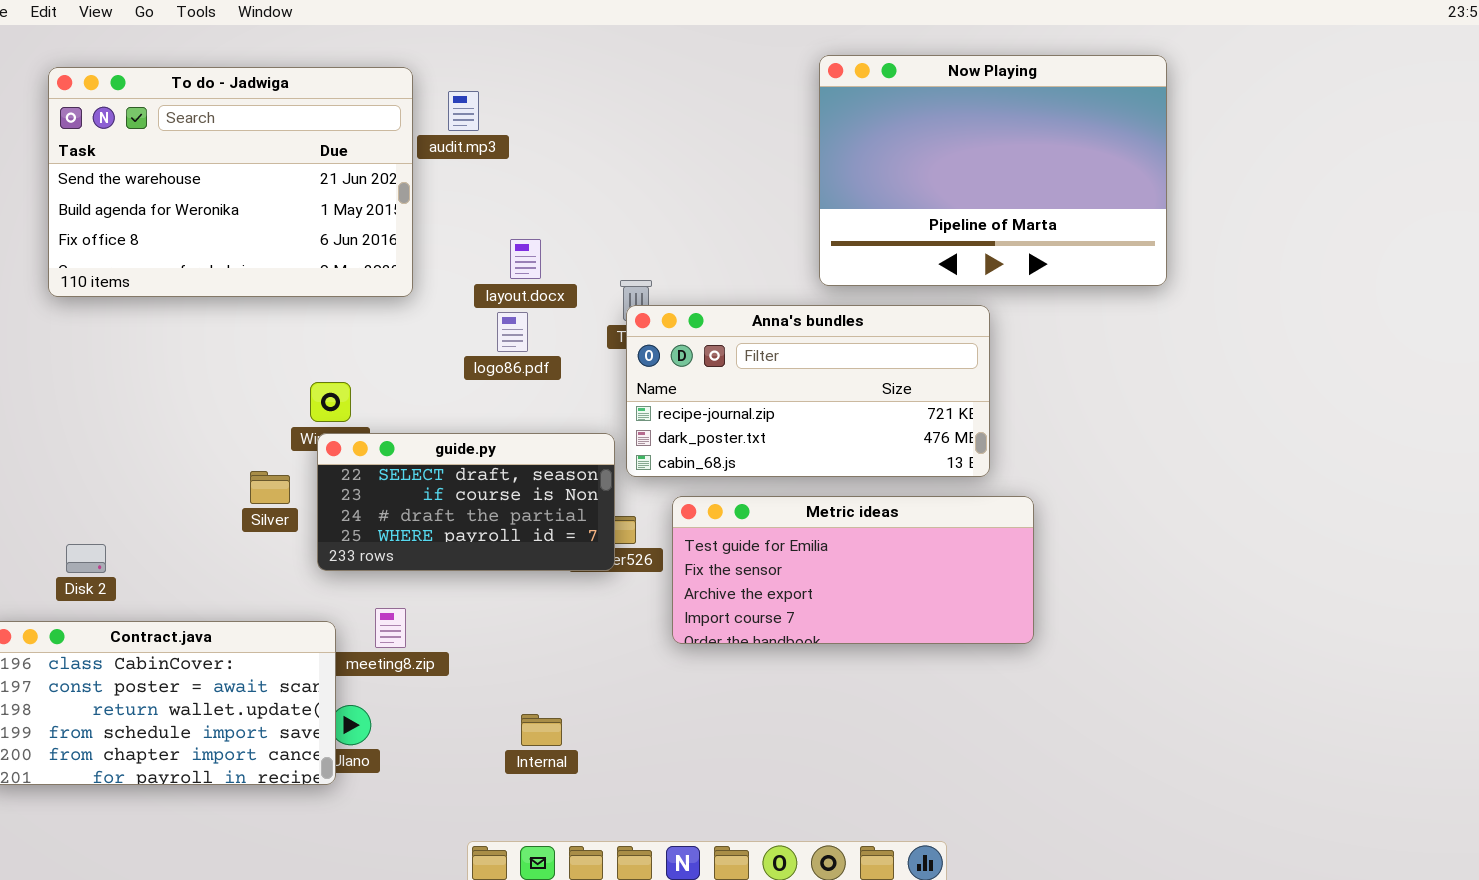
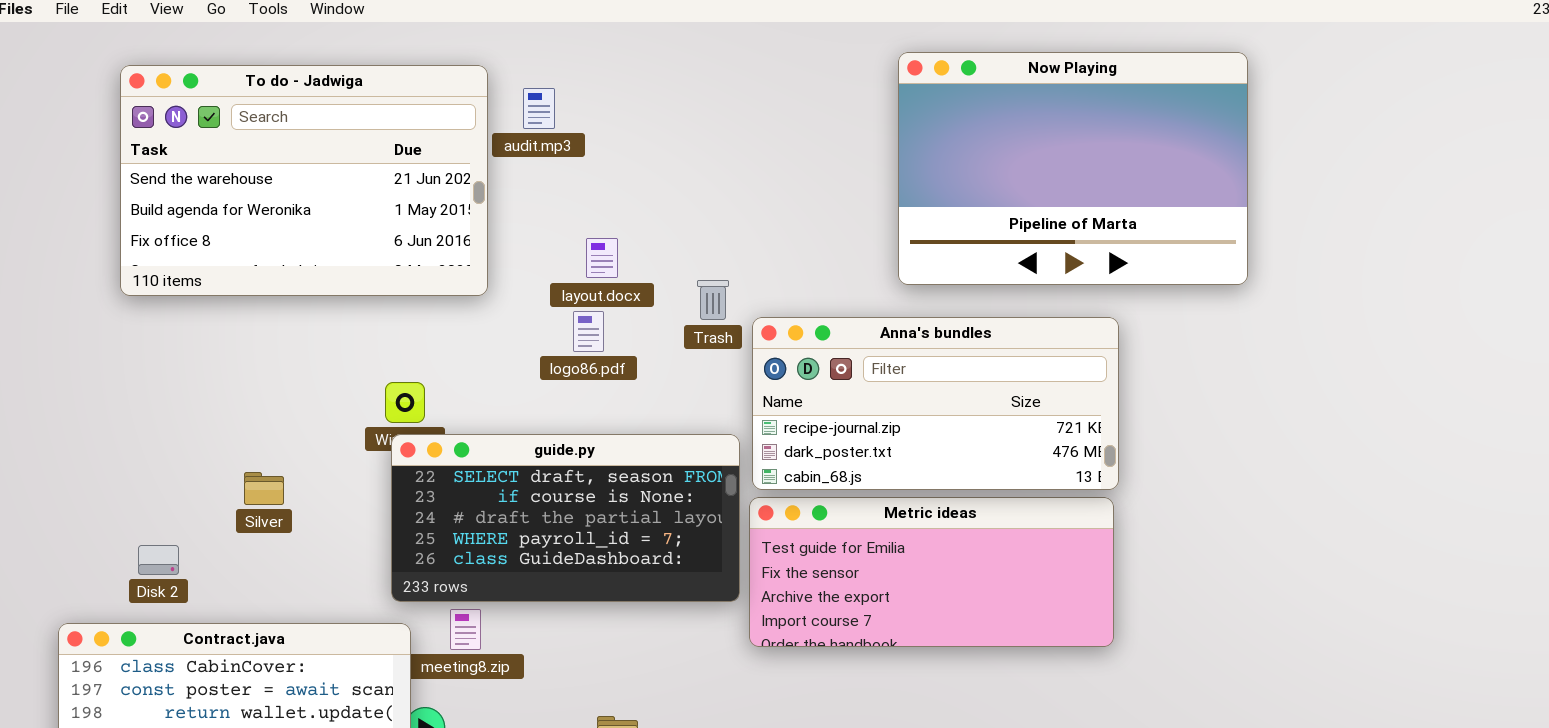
Anna's bundles: [626,305,990,477] -> [752,317,1119,490], moved
guide.py: [317,433,615,571] -> [391,434,740,602], resized
Silver: [250,471,290,504] -> [244,472,284,505], moved

